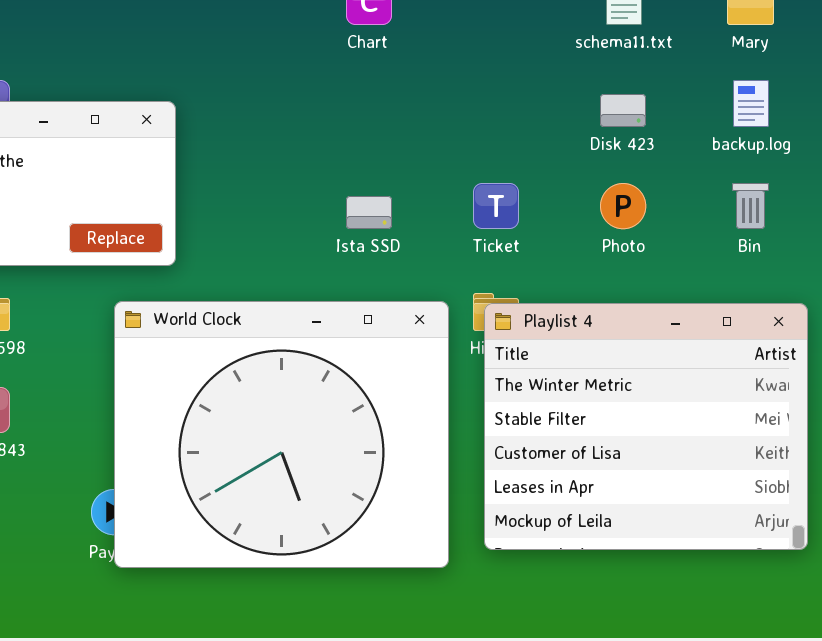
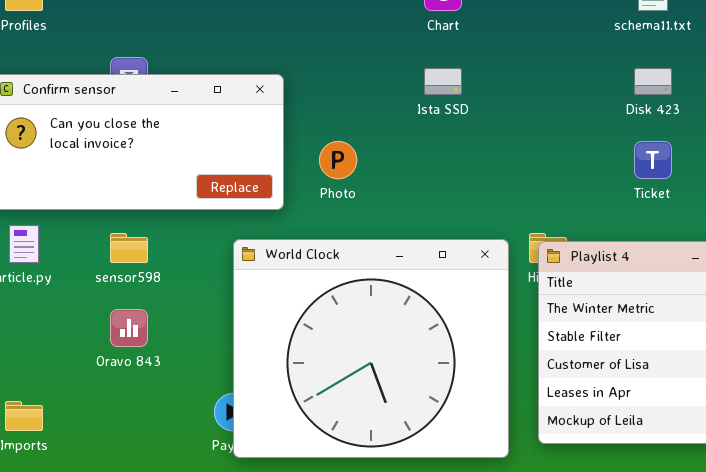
Ticket: [473,183,519,229] -> [634,141,672,179], moved
Photo: [600,183,646,229] -> [319,141,357,179], moved
Ista SSD: [346,196,392,229] -> [424,68,462,95], moved

